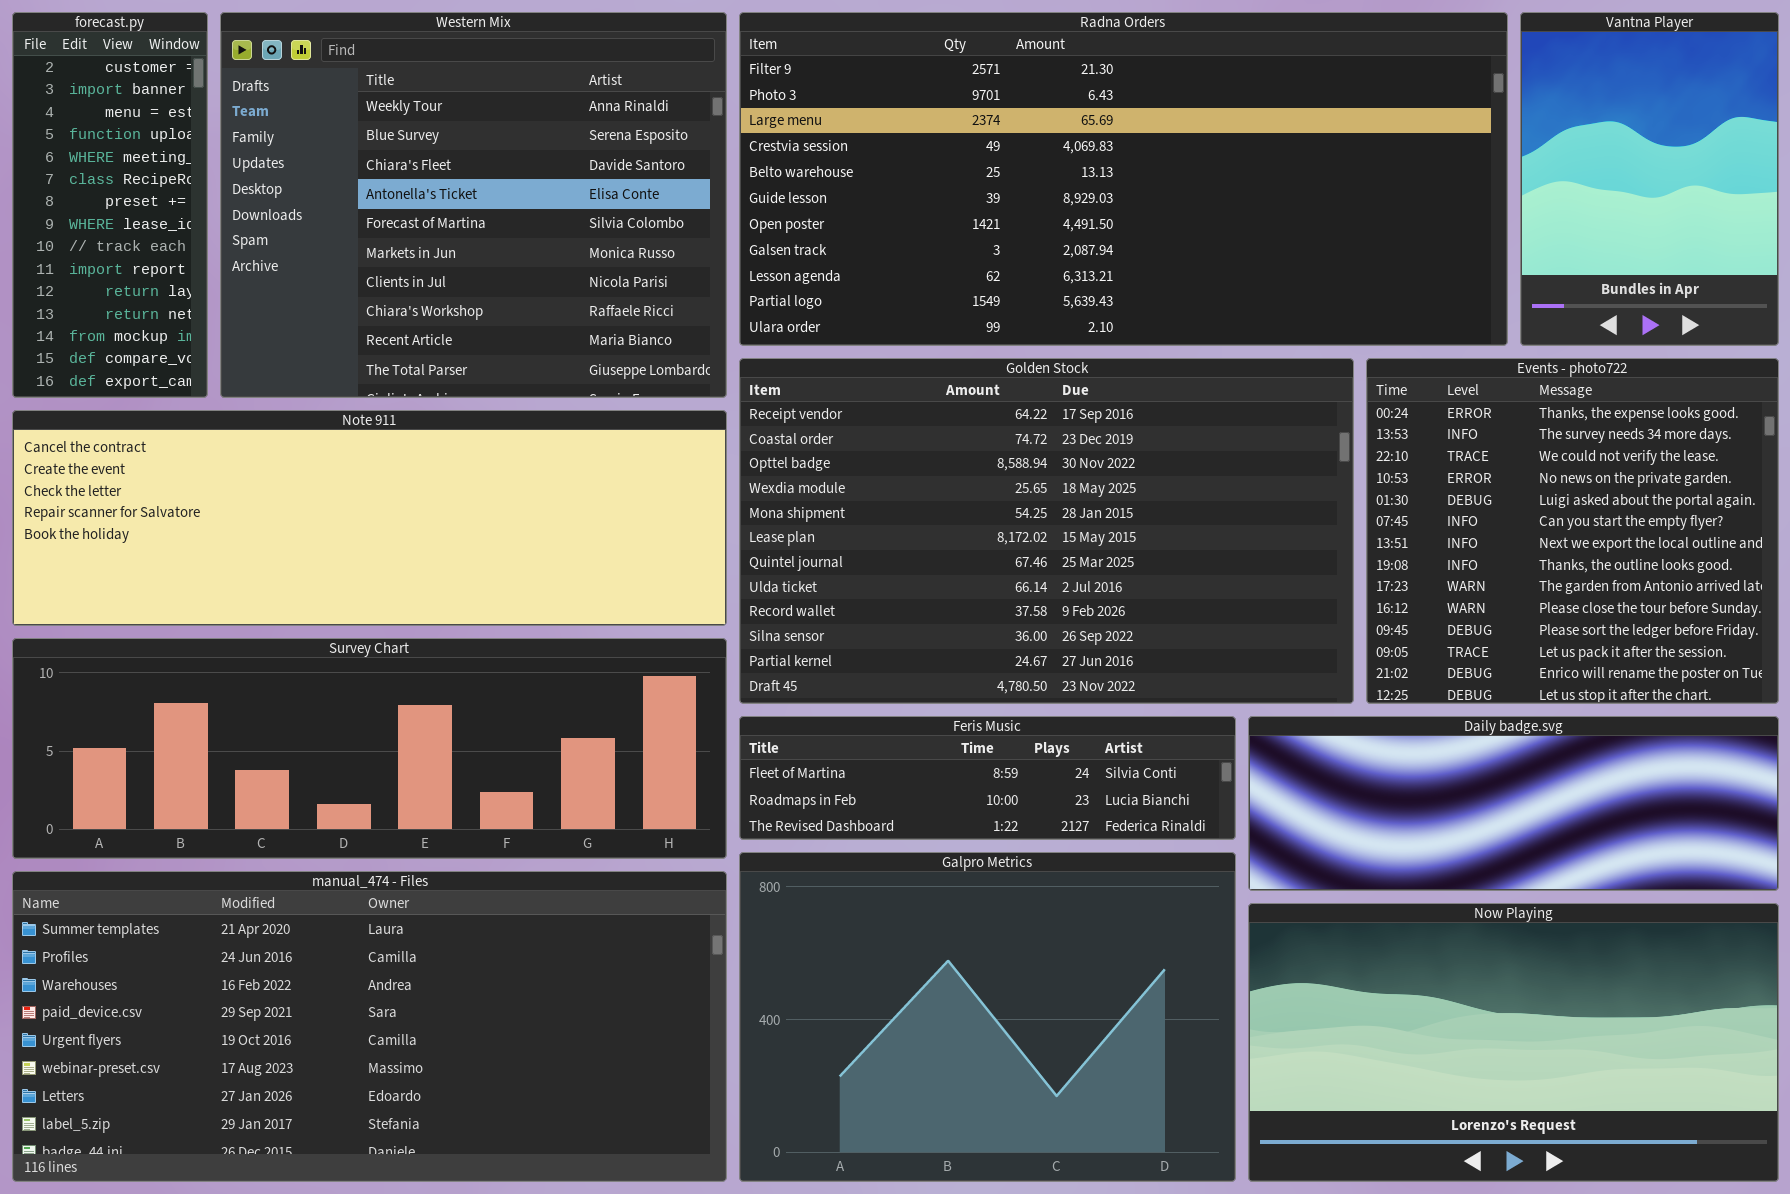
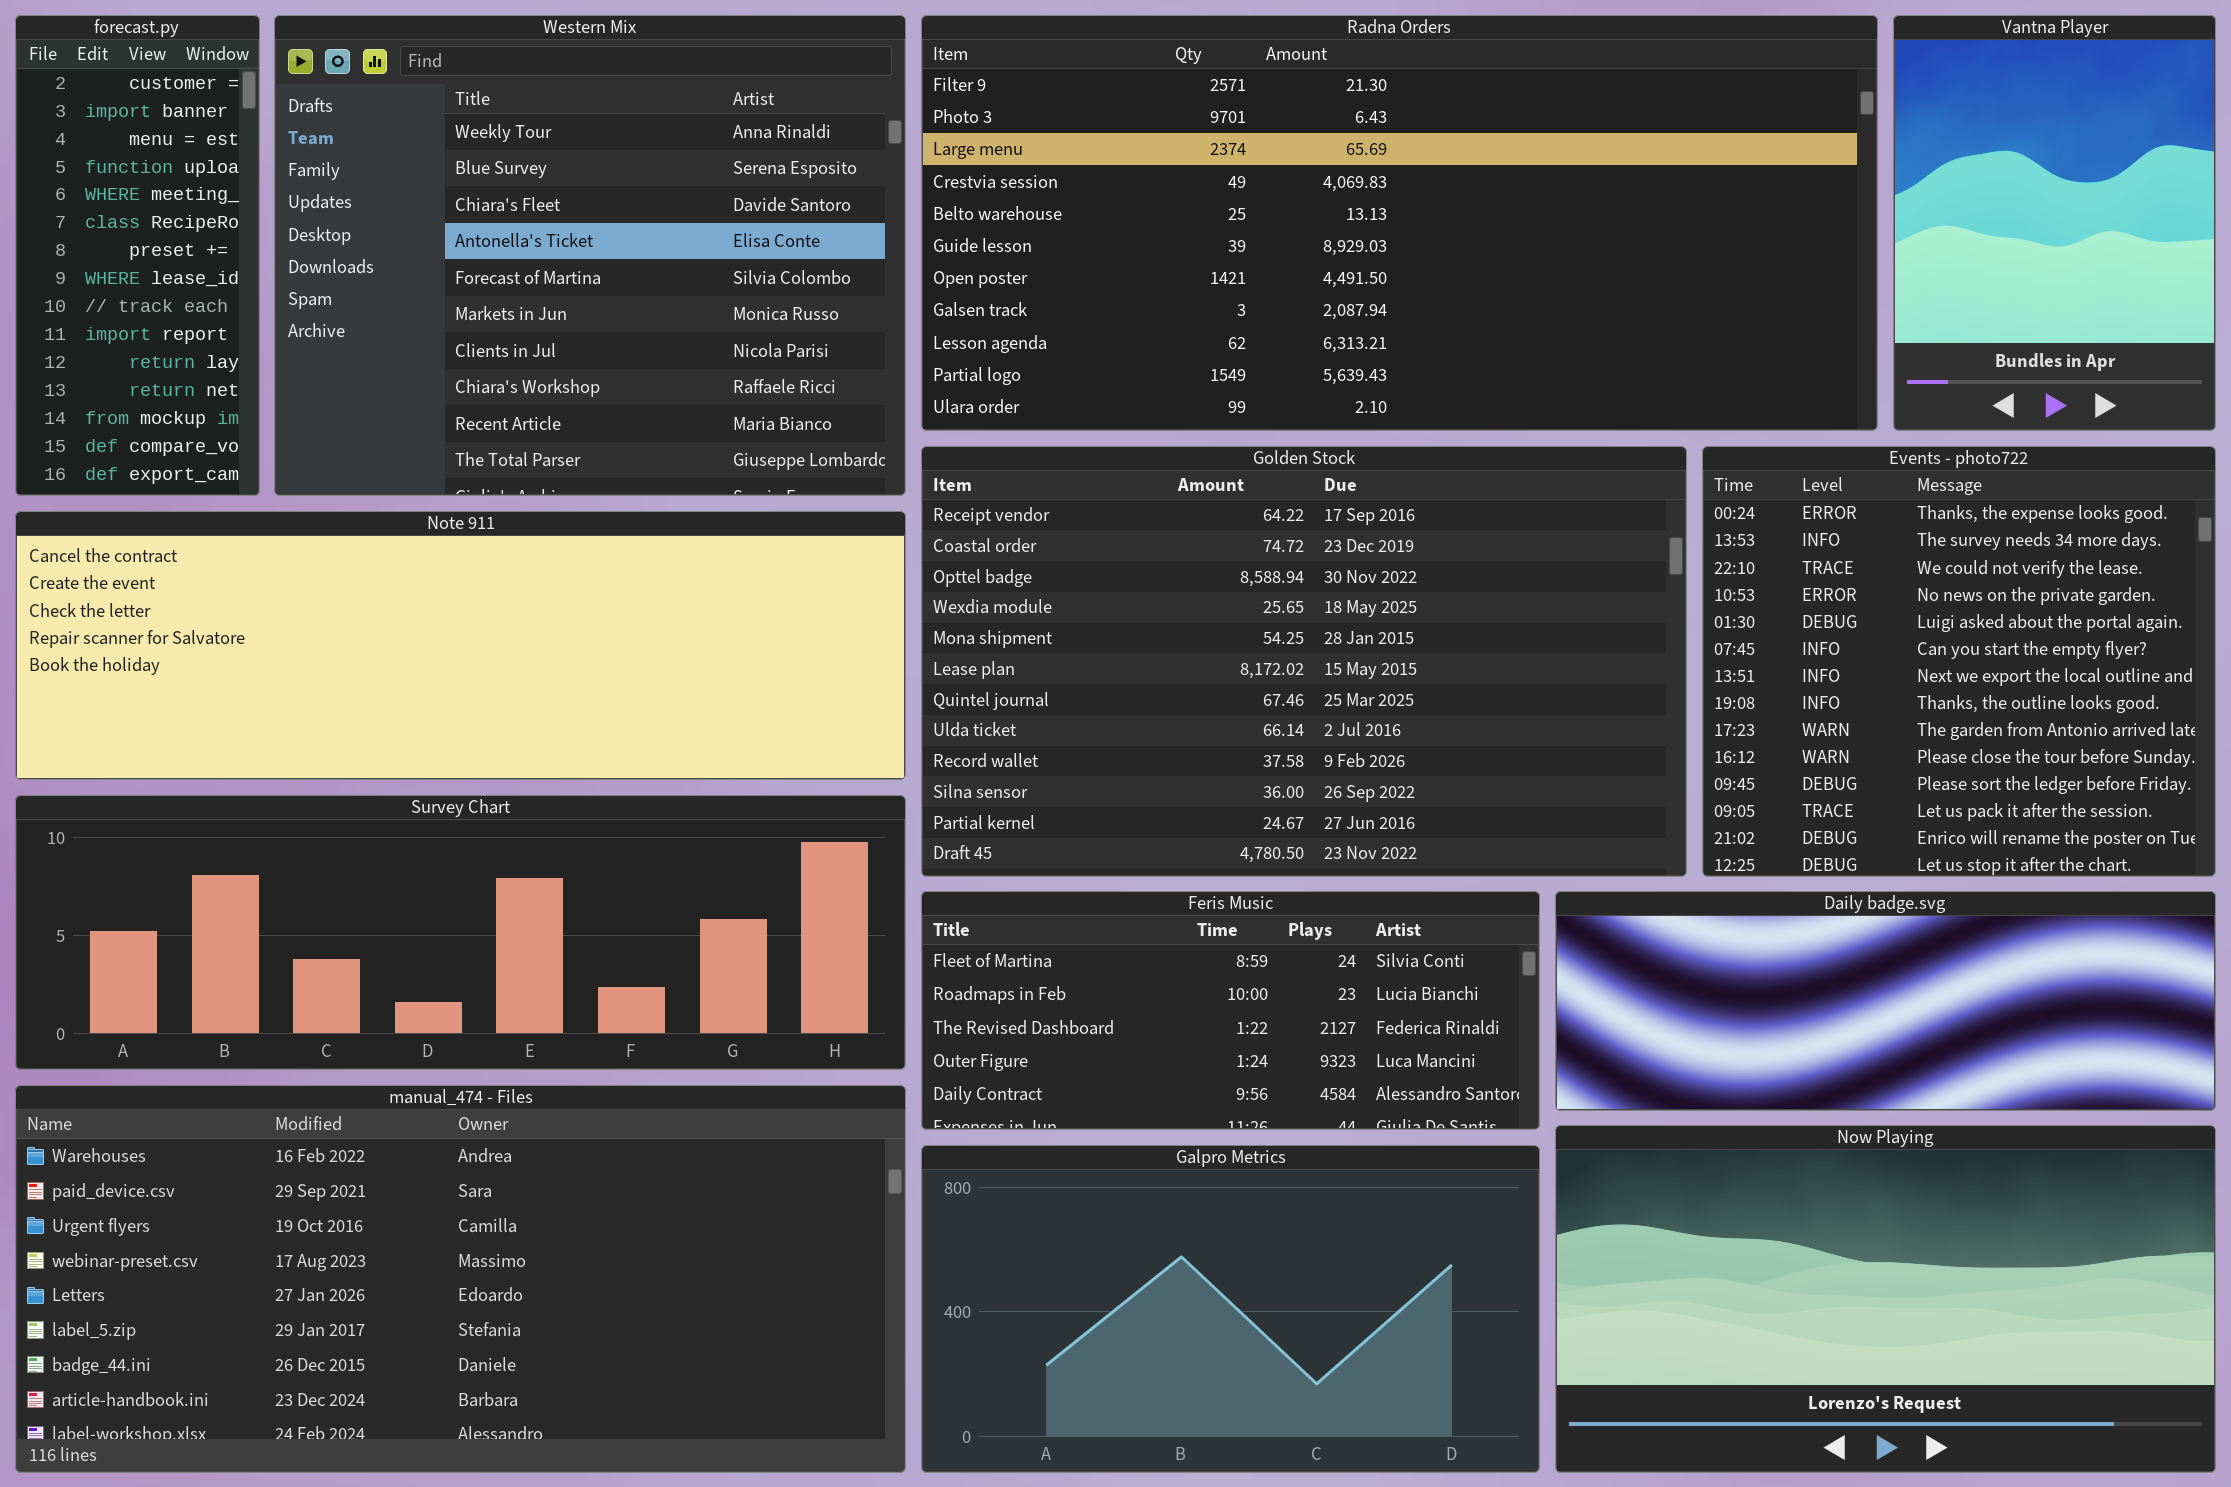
Feris Music: [739,716,1236,840] -> [921,891,1540,1130], resized
Galpro Metrics: [739,852,1236,1182] -> [921,1145,1540,1473], resized
manual_474 - Files: [12,871,727,1182] -> [15,1085,906,1473], scrolled down 2 rows

